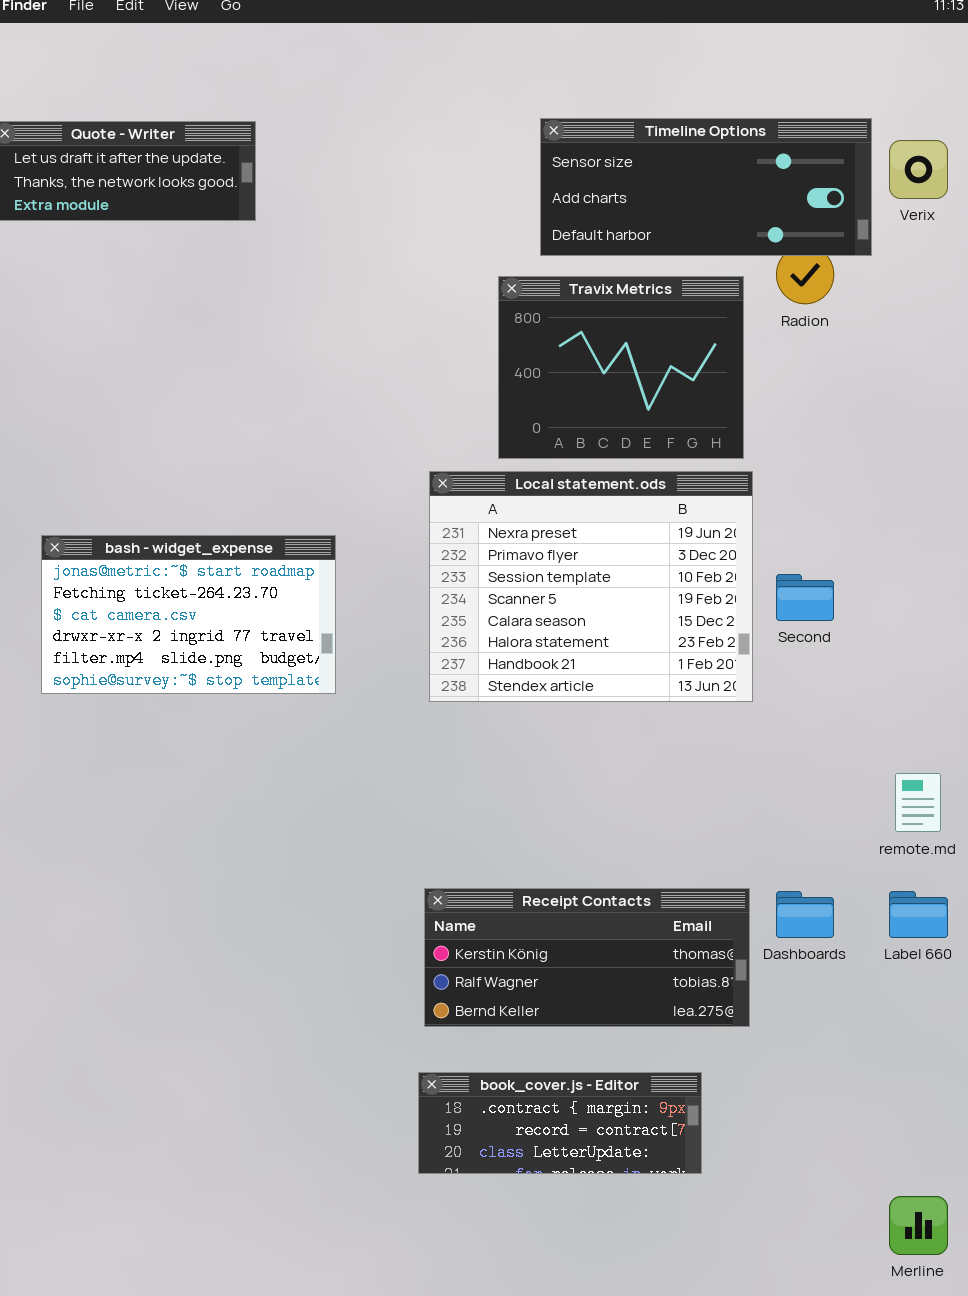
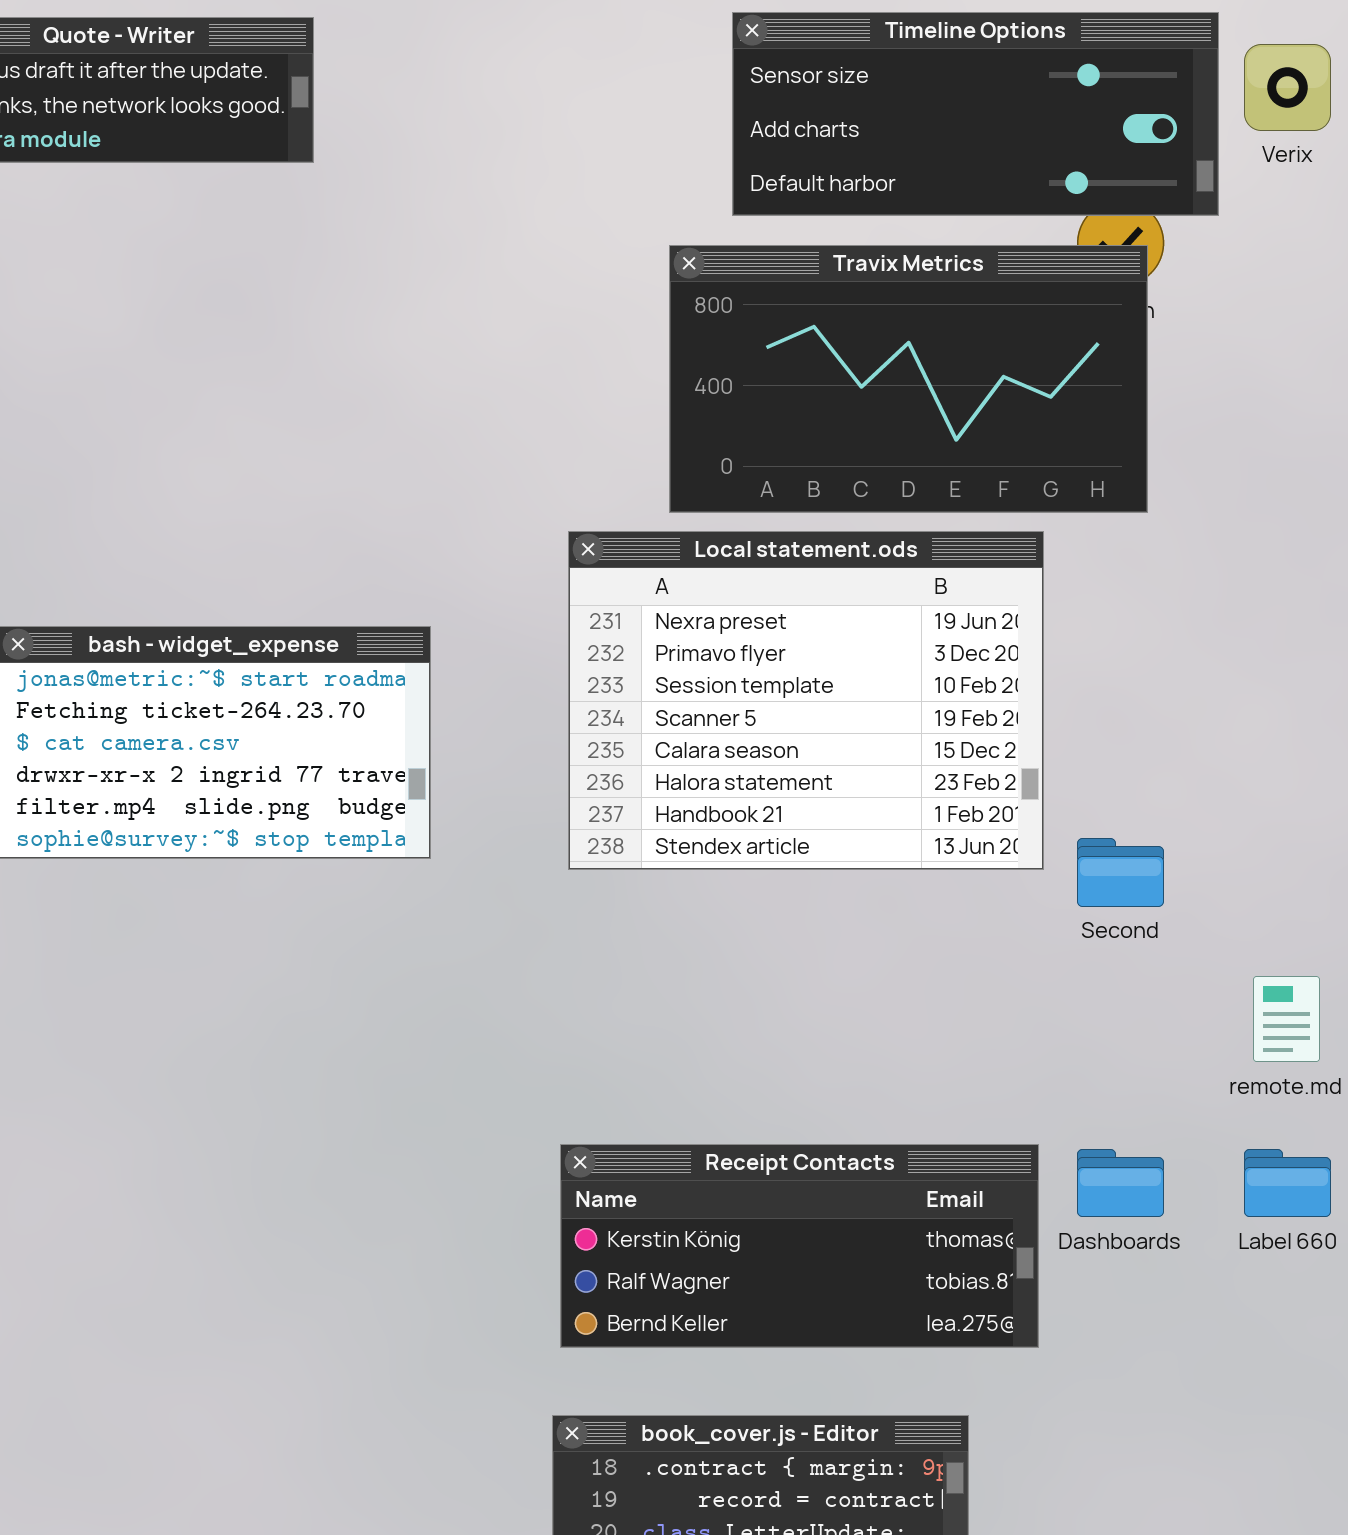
Travix Metrics: [498,276,744,459] -> [669,245,1148,513], resized
Second: [776,574,834,621] -> [1077,838,1164,907], moved

